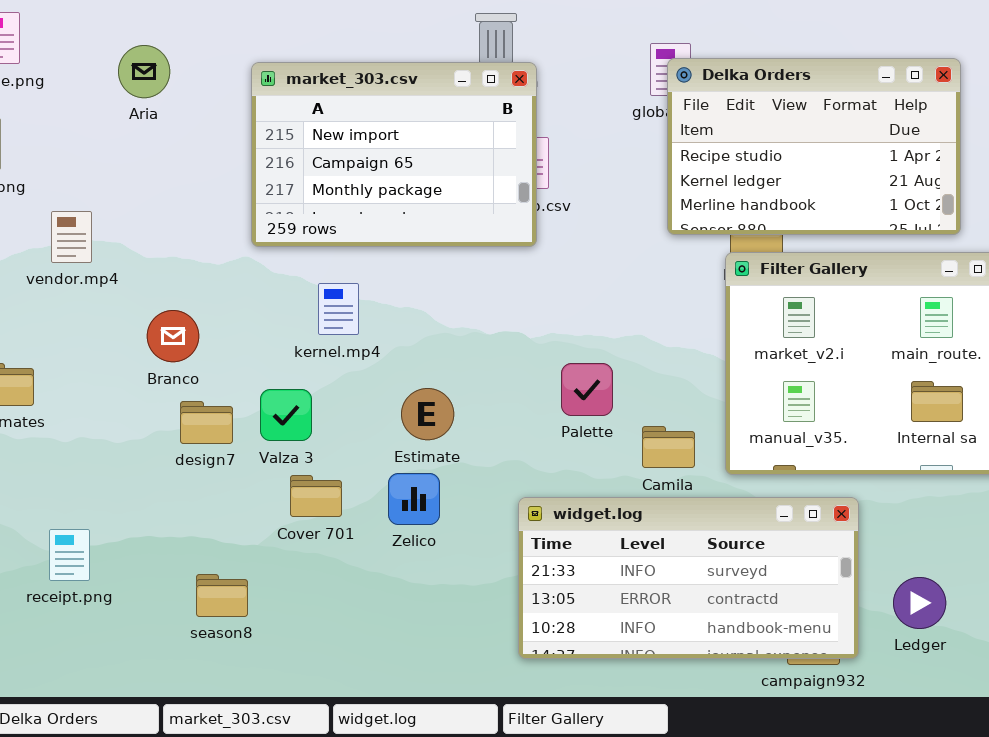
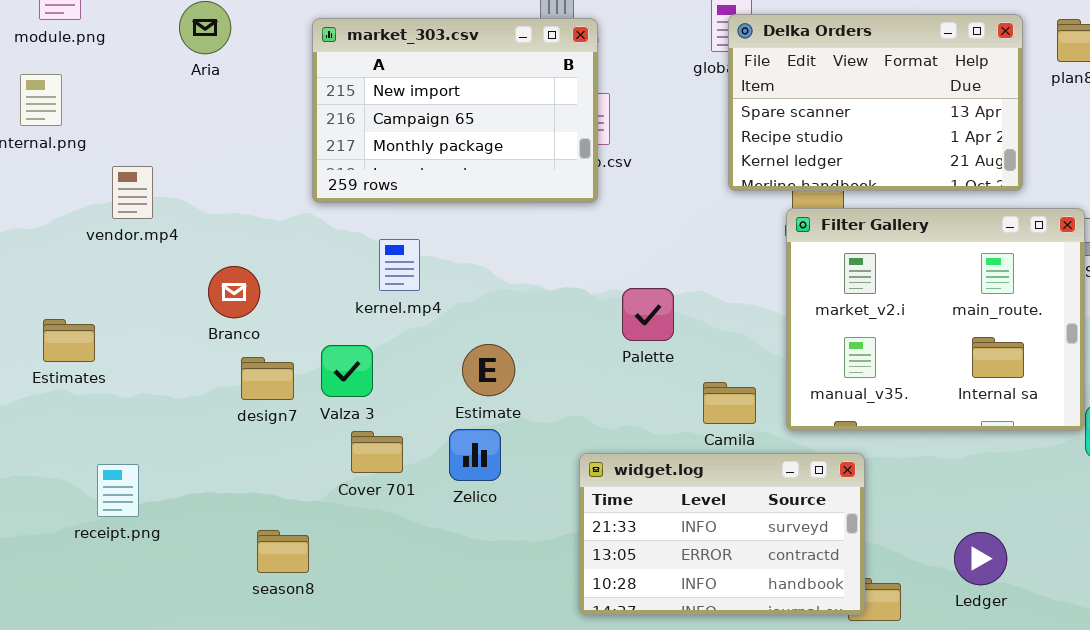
Delka Orders: [667,58,961,235] -> [728,14,1023,191], scrolled up 1 row
Palette: [561,363,613,416] -> [622,288,674,341], moved
widget.log: [518,497,859,659] -> [579,453,865,615], resized
receipt.png: [49,529,90,581] -> [97,464,139,517], moved

